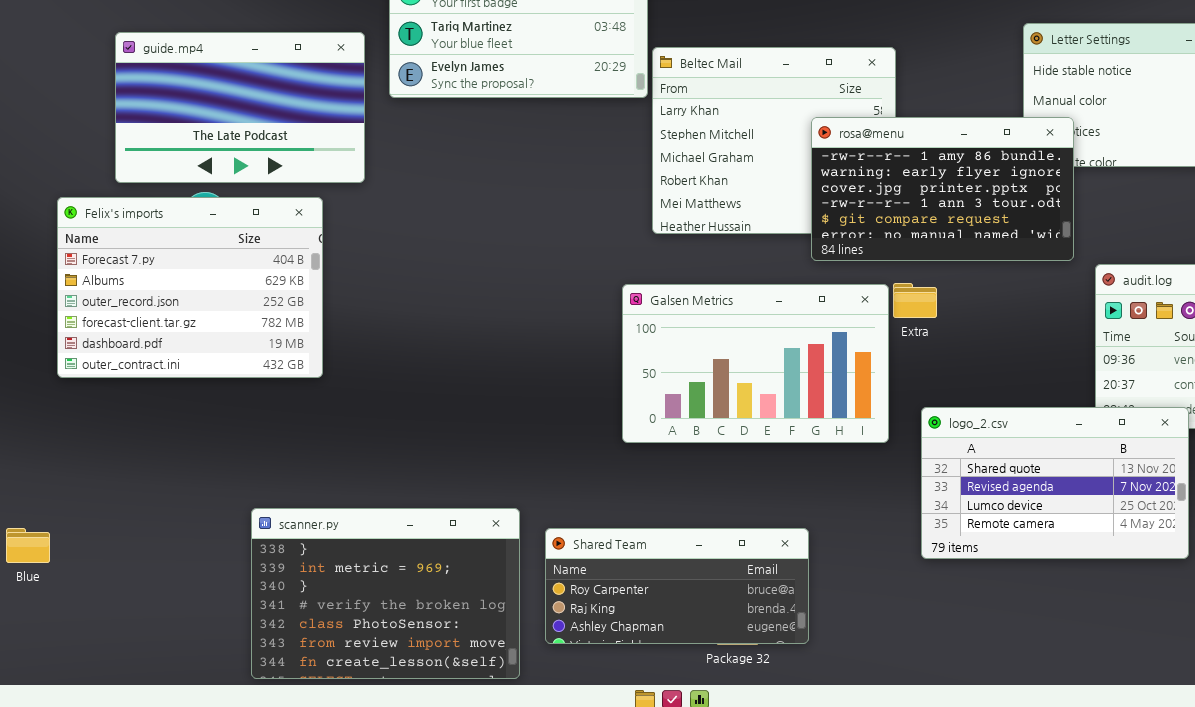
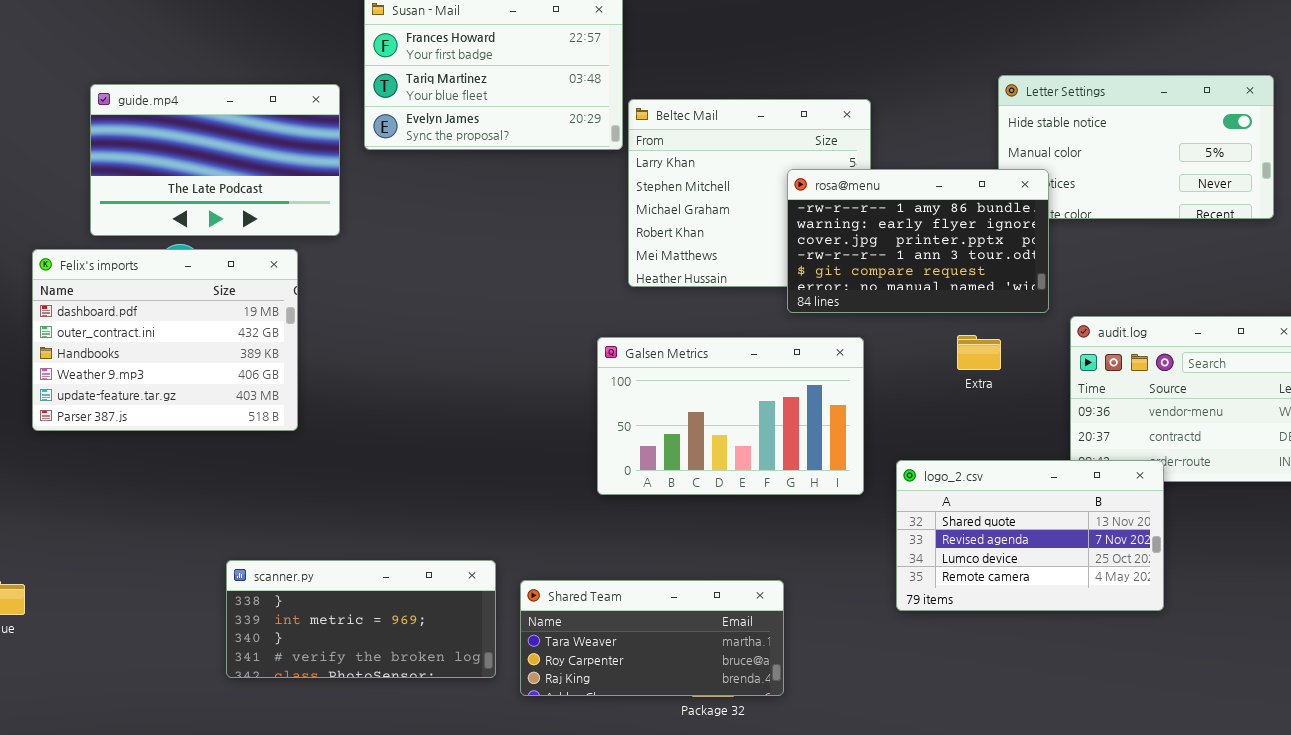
Felix's imports: [57,197,323,378] -> [32,249,298,431], scrolled down 4 rows
Extra: [893,283,937,318] -> [957,335,1001,370], moved
scanner.py: [251,508,520,679] -> [226,560,496,678], resized
Shared Team: [545,528,809,644] -> [520,580,784,696], scrolled up 1 row

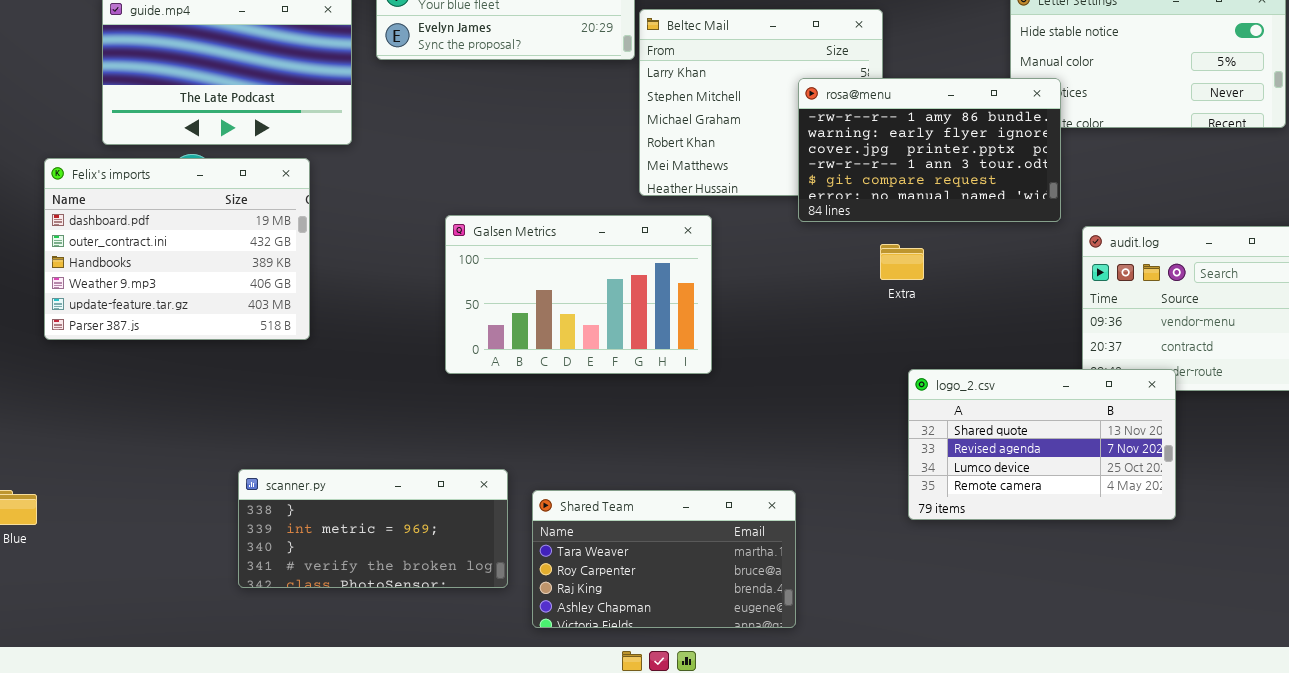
Extra: [957,335,1001,370] -> [880,244,924,280], moved
Galsen Metrics: [597,337,864,495] -> [445,215,712,374], moved
Shared Team: [520,580,784,696] -> [532,490,796,628], resized

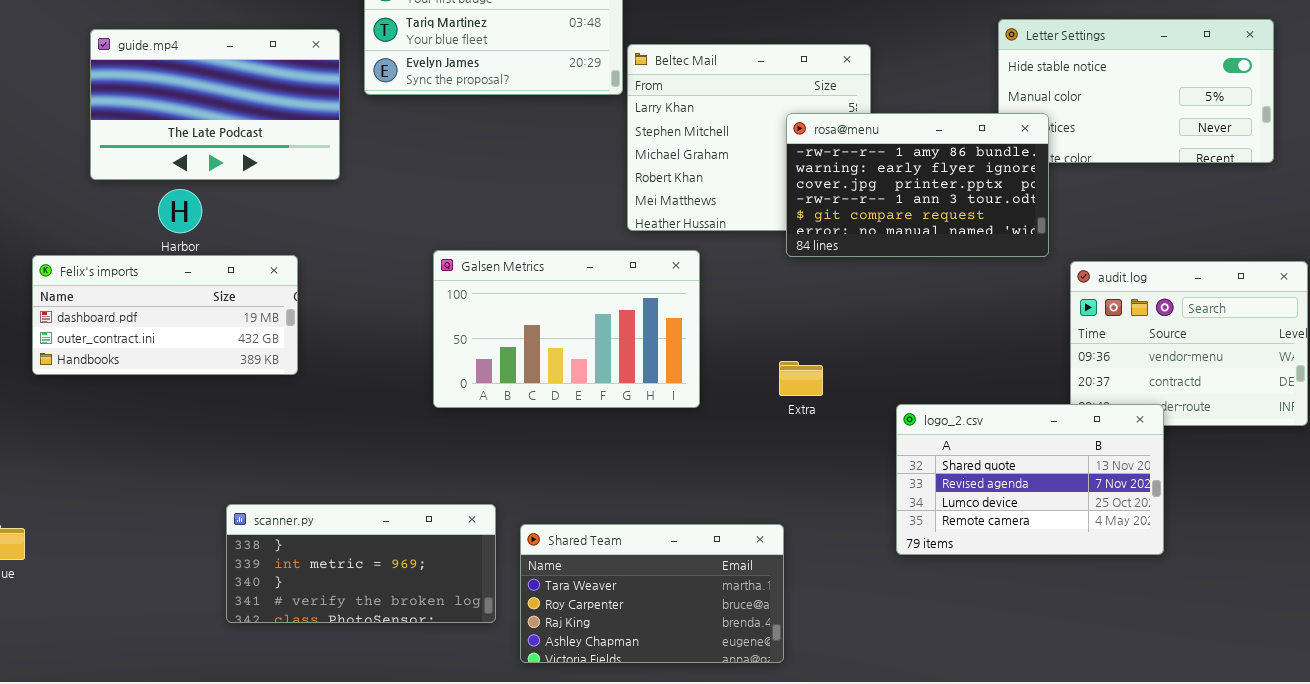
Felix's imports: [44,158,310,340] -> [32,255,298,375], resized
Extra: [880,244,924,280] -> [779,361,823,396], moved

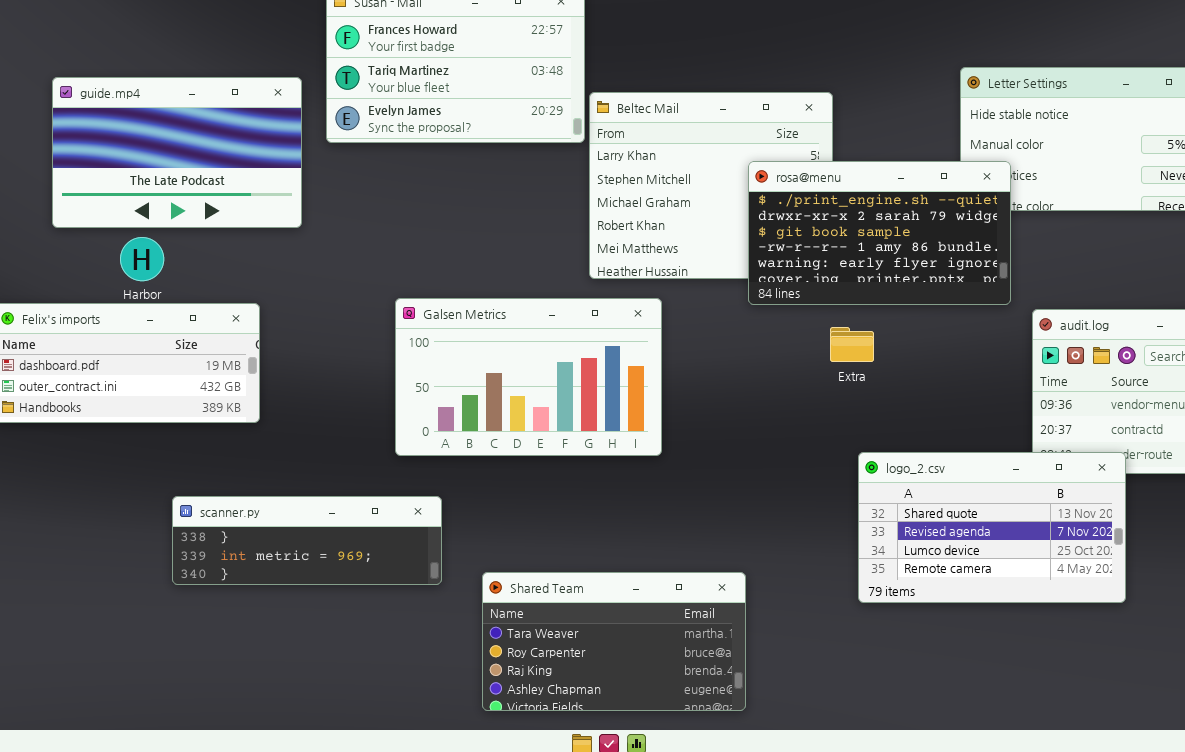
rosa@menu: [786,113,1049,257] -> [748,161,1011,305], scrolled up 3 rows
Extra: [779,361,823,396] -> [830,327,874,362], moved
scanner.py: [226,504,496,623] -> [172,496,442,585], moved, resized

